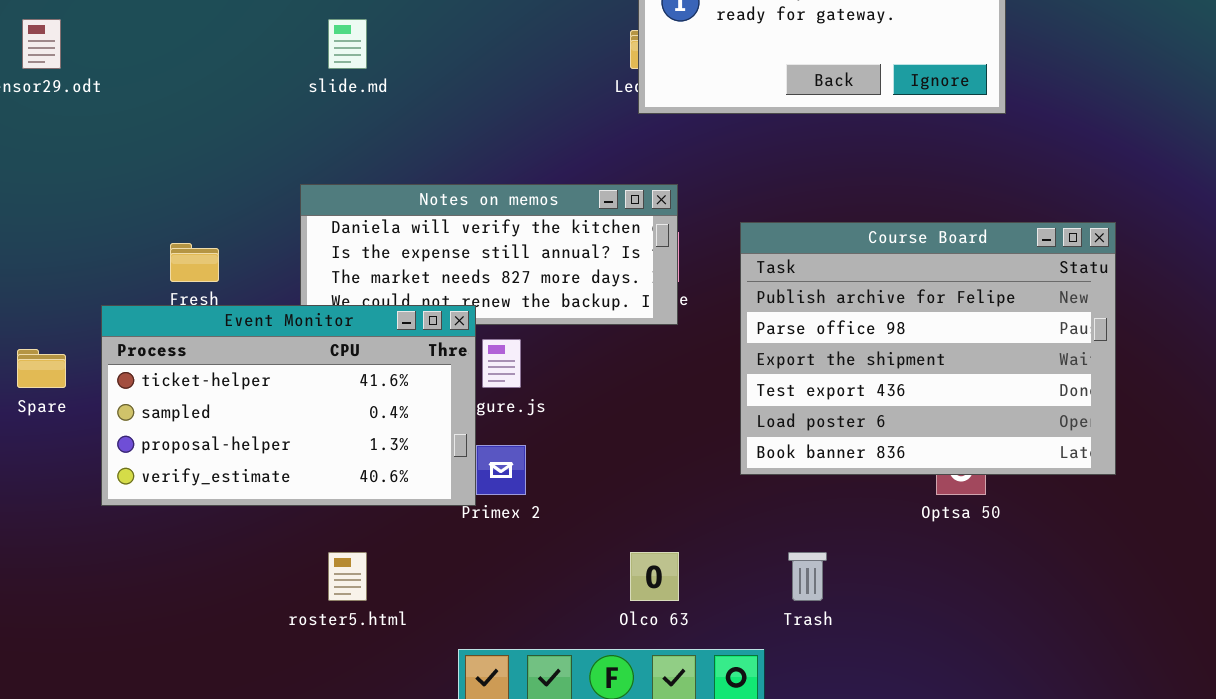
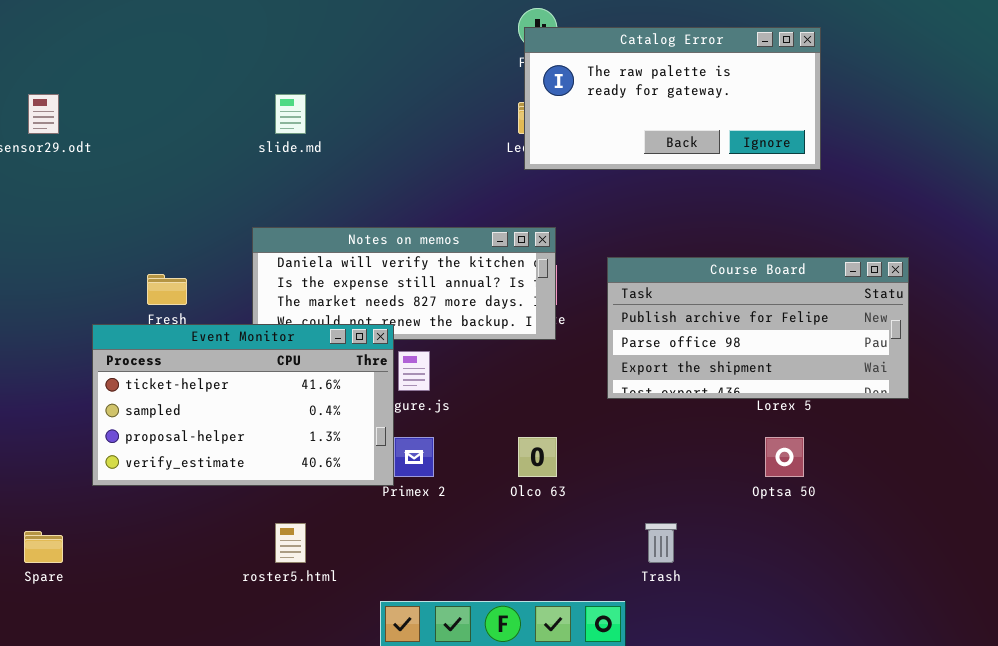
Course Board: [740,222,1116,475] -> [607,257,909,399], resized
Spare: [17,349,66,388] -> [24,531,63,563], moved
Olco 63: [630,552,679,601] -> [518,437,557,477], moved

